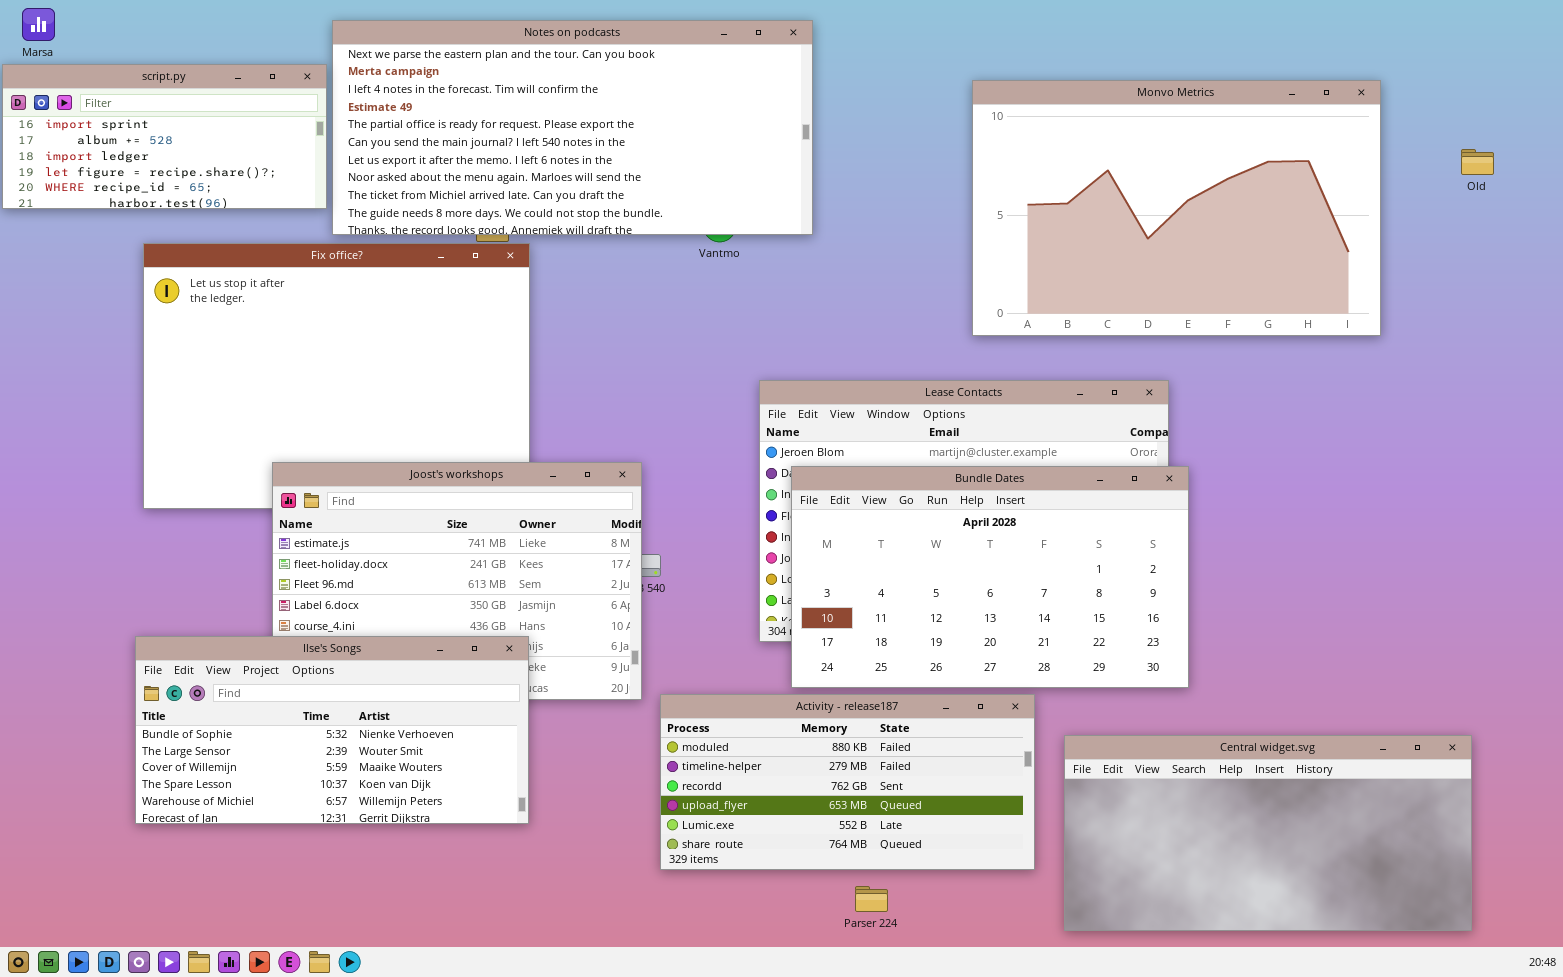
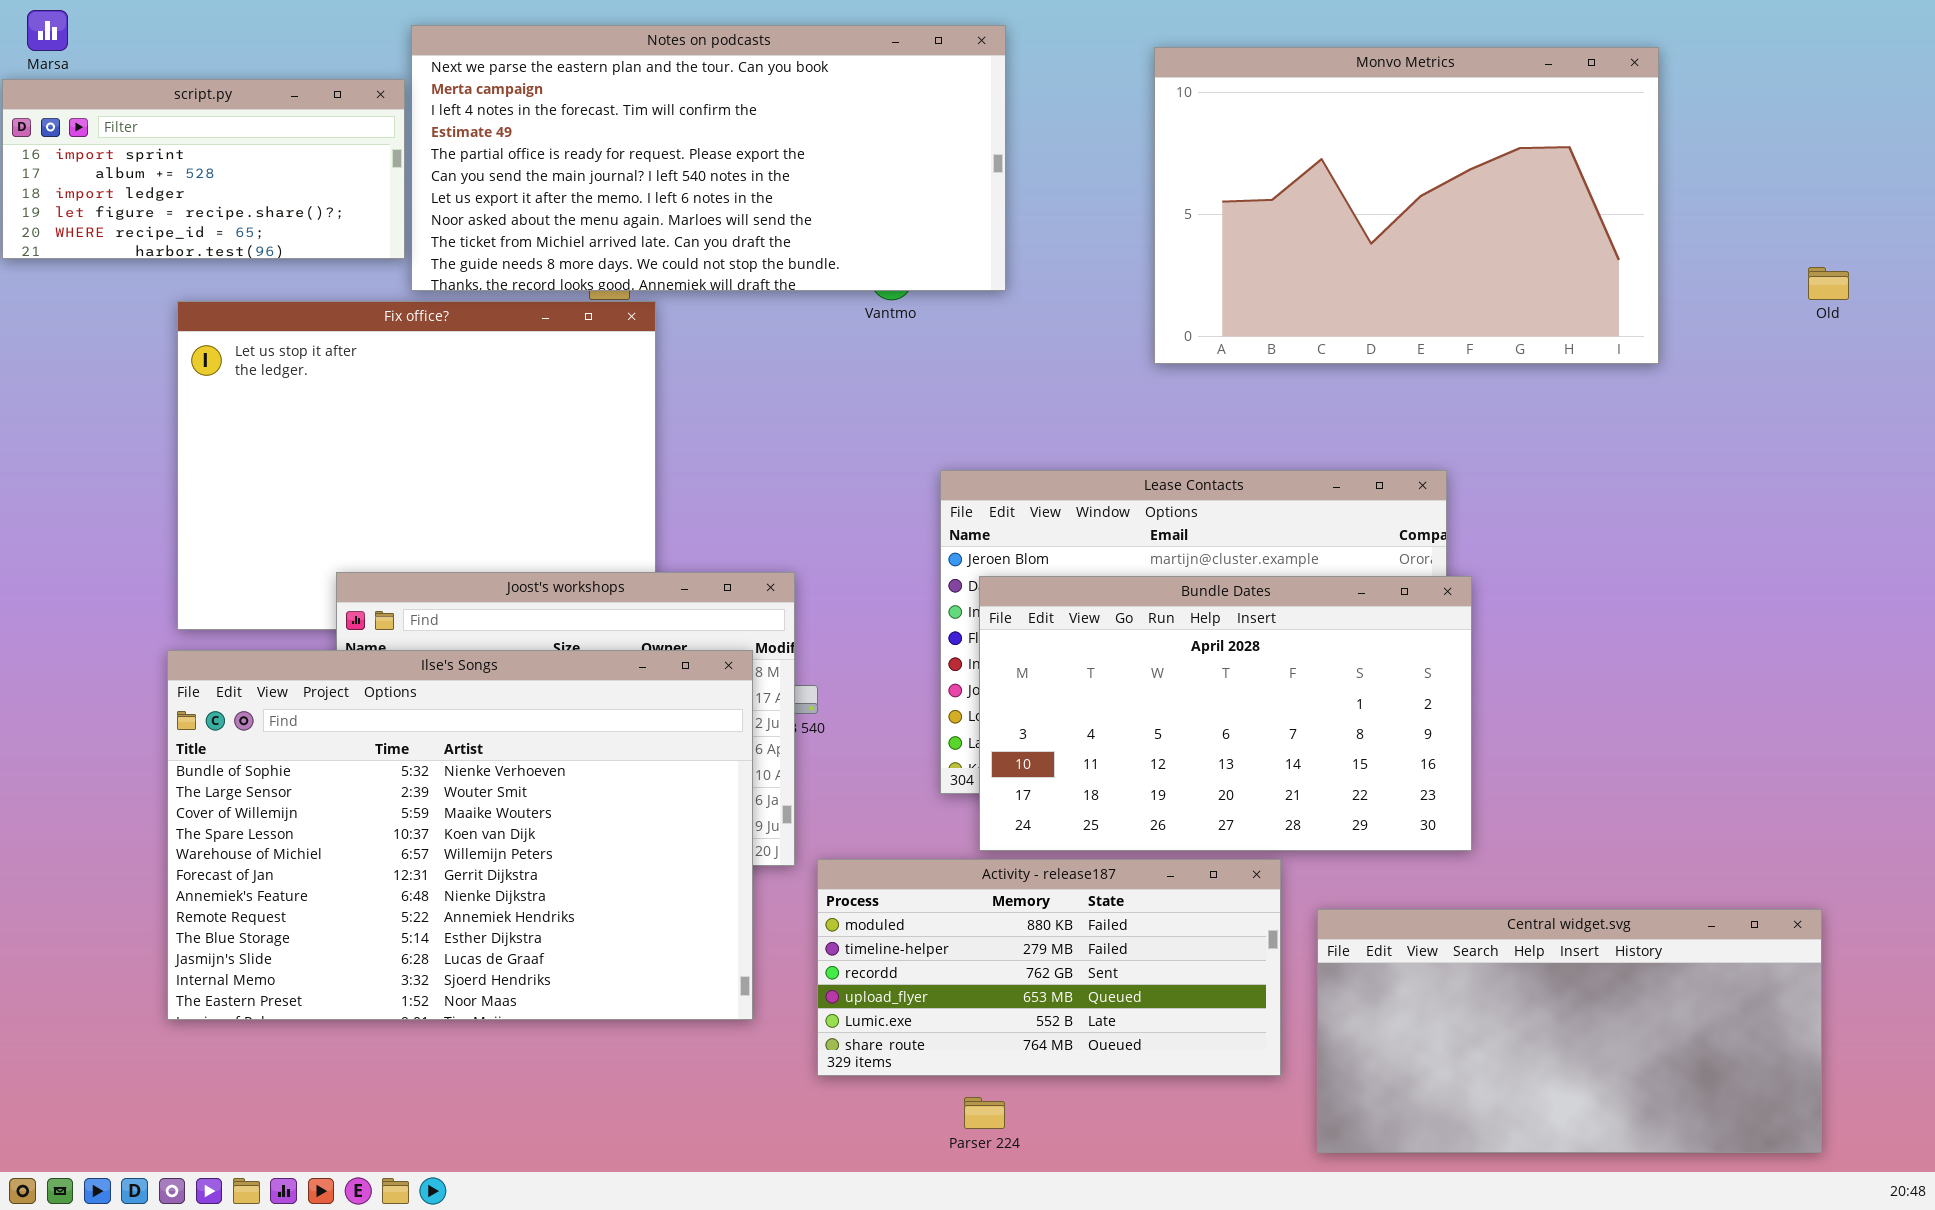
Monvo Metrics: [972,80,1381,336] -> [1154,47,1659,364], moved
Old: [1461,149,1494,175] -> [1808,267,1849,300], moved
Ilse's Songs: [135,636,529,824] -> [167,650,753,1020], resized
Parser 224: [855,886,888,912] -> [964,1097,1005,1129], moved

